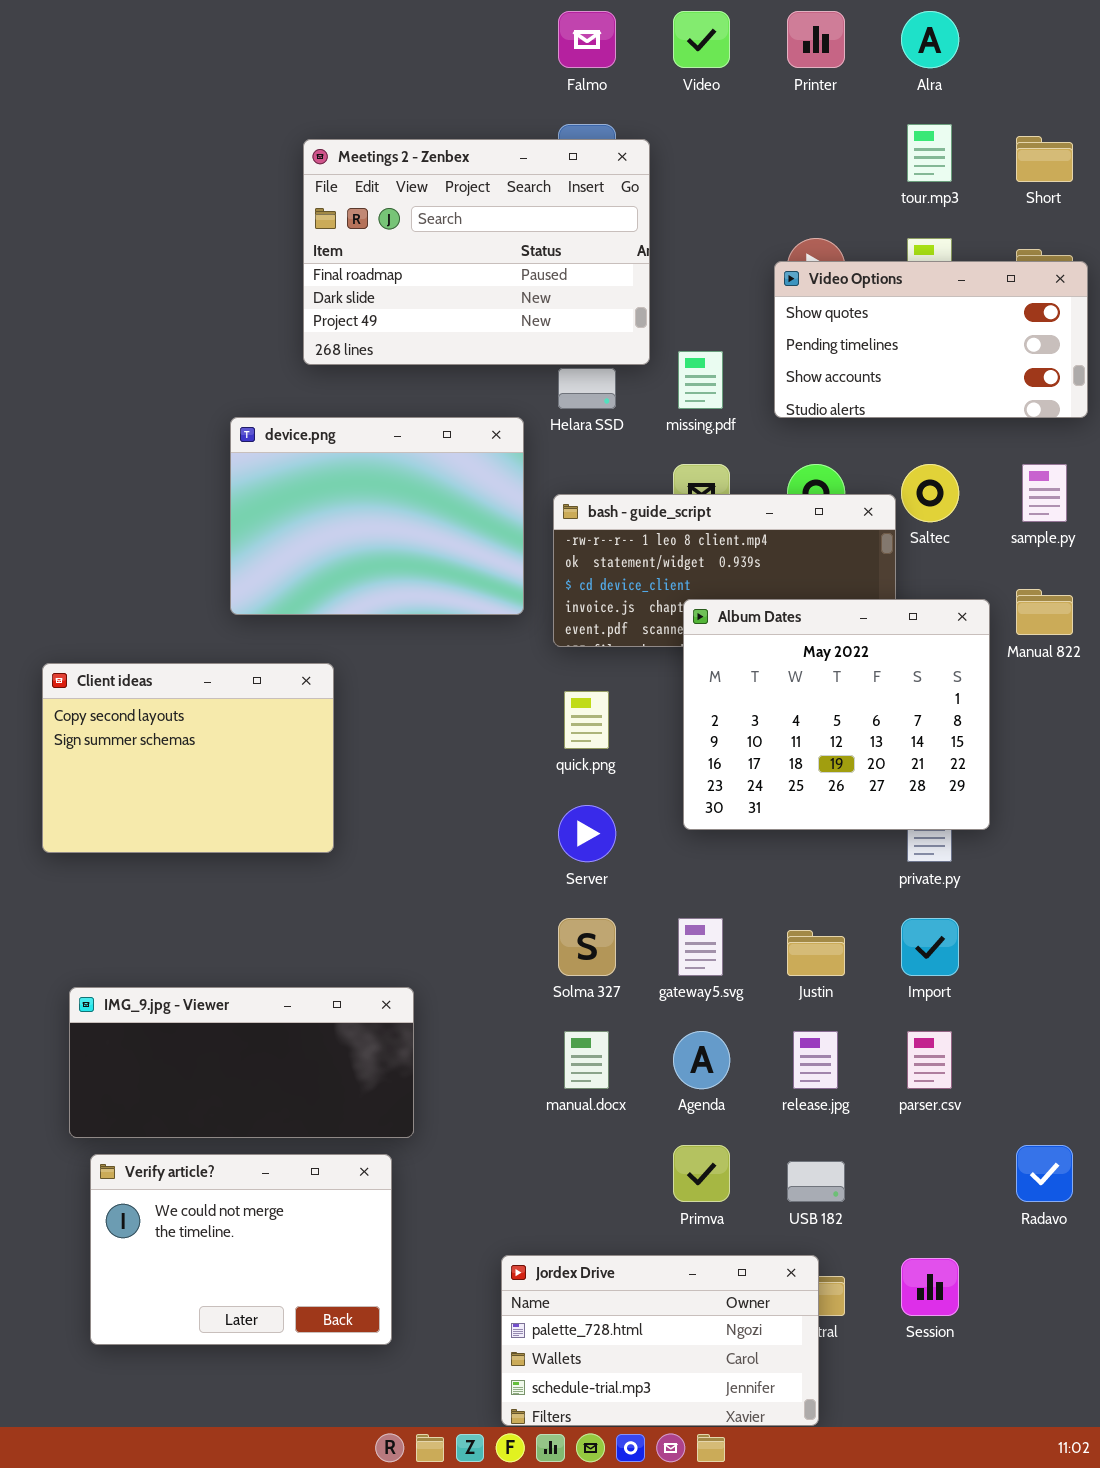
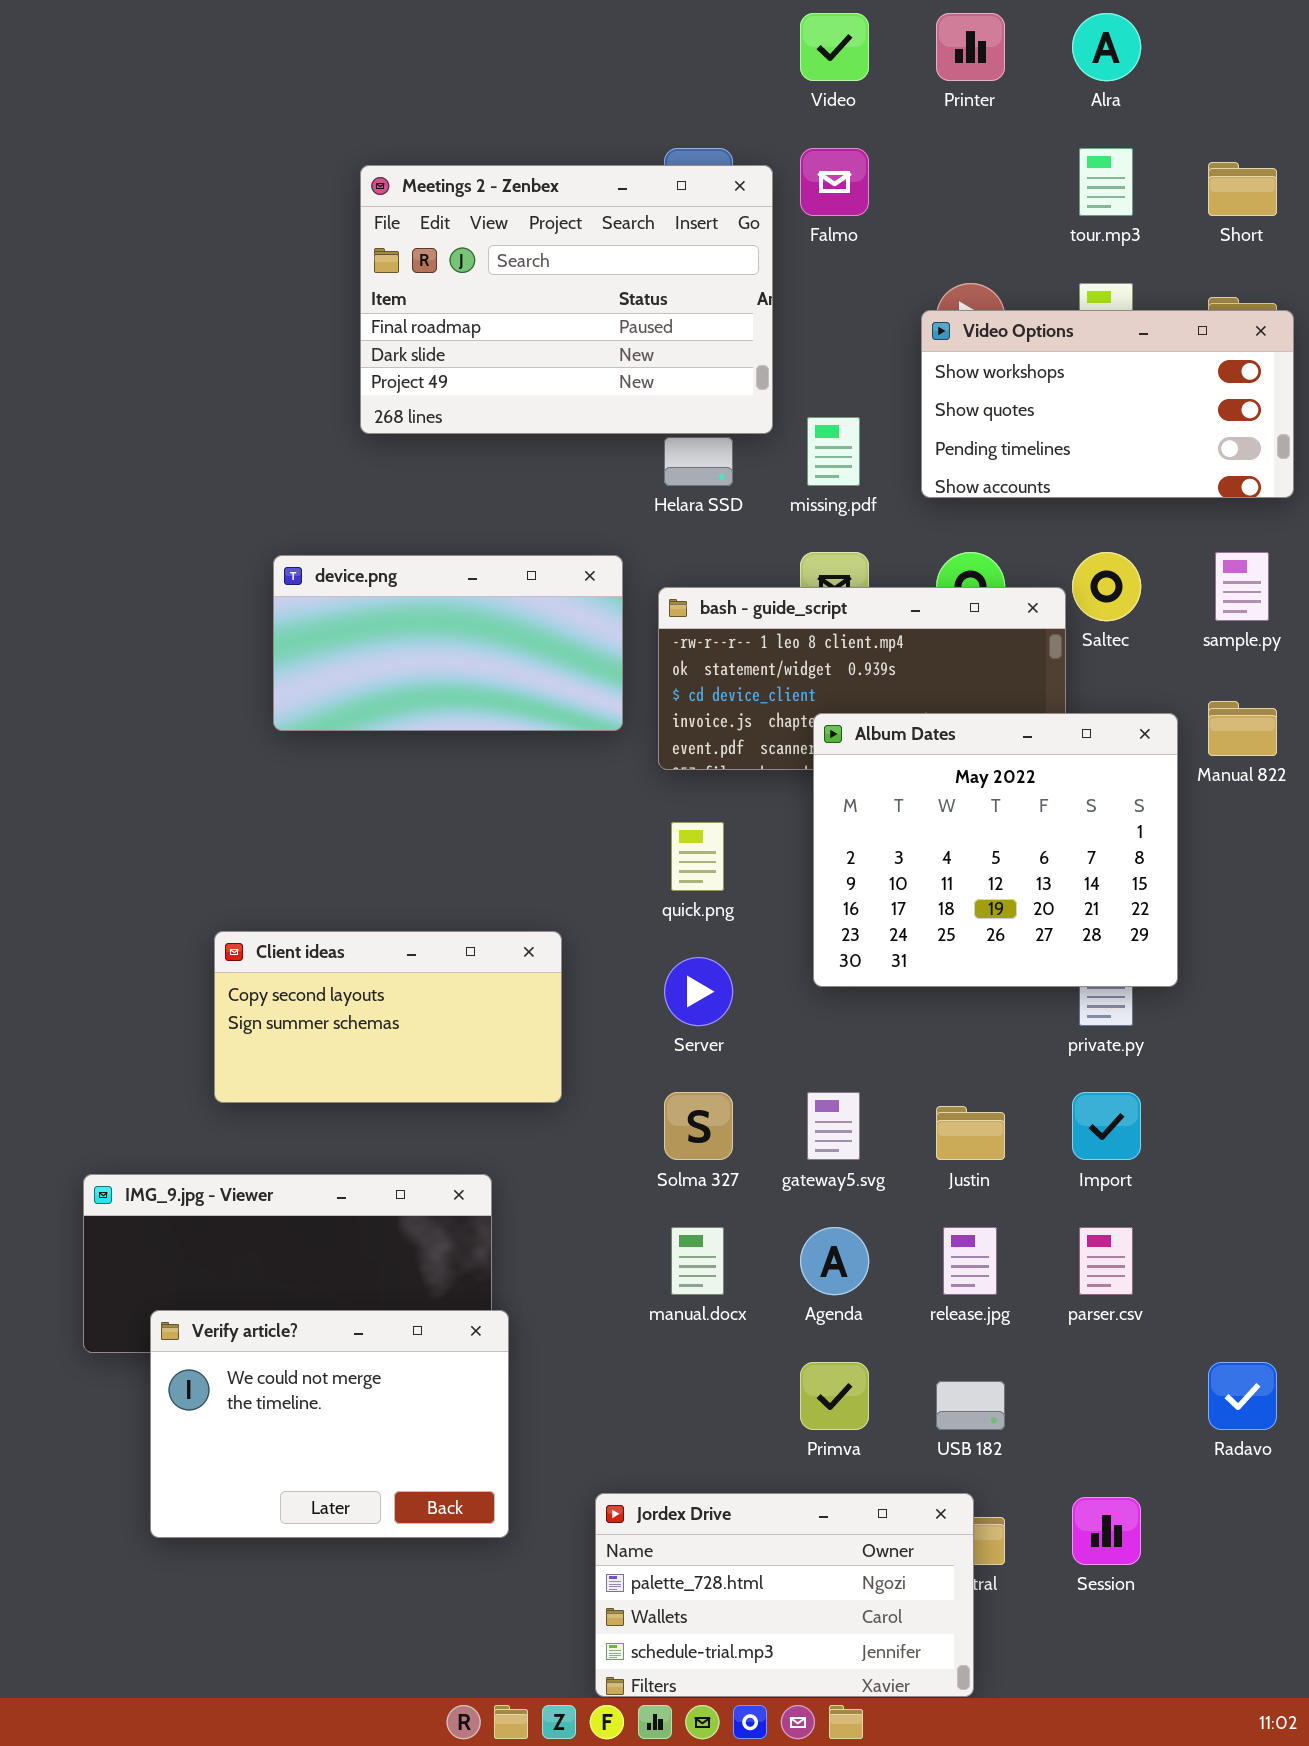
Falmo: [558,11,616,68] -> [800,148,869,216], moved
Video Options: [774,261,1088,418] -> [921,310,1294,498], scrolled up 1 row
device.png: [230,417,524,615] -> [273,555,623,731], resized
Client ideas: [42,663,334,853] -> [214,931,562,1103], moved, resized
Verify article?: [90,1154,392,1345] -> [150,1310,509,1538], moved

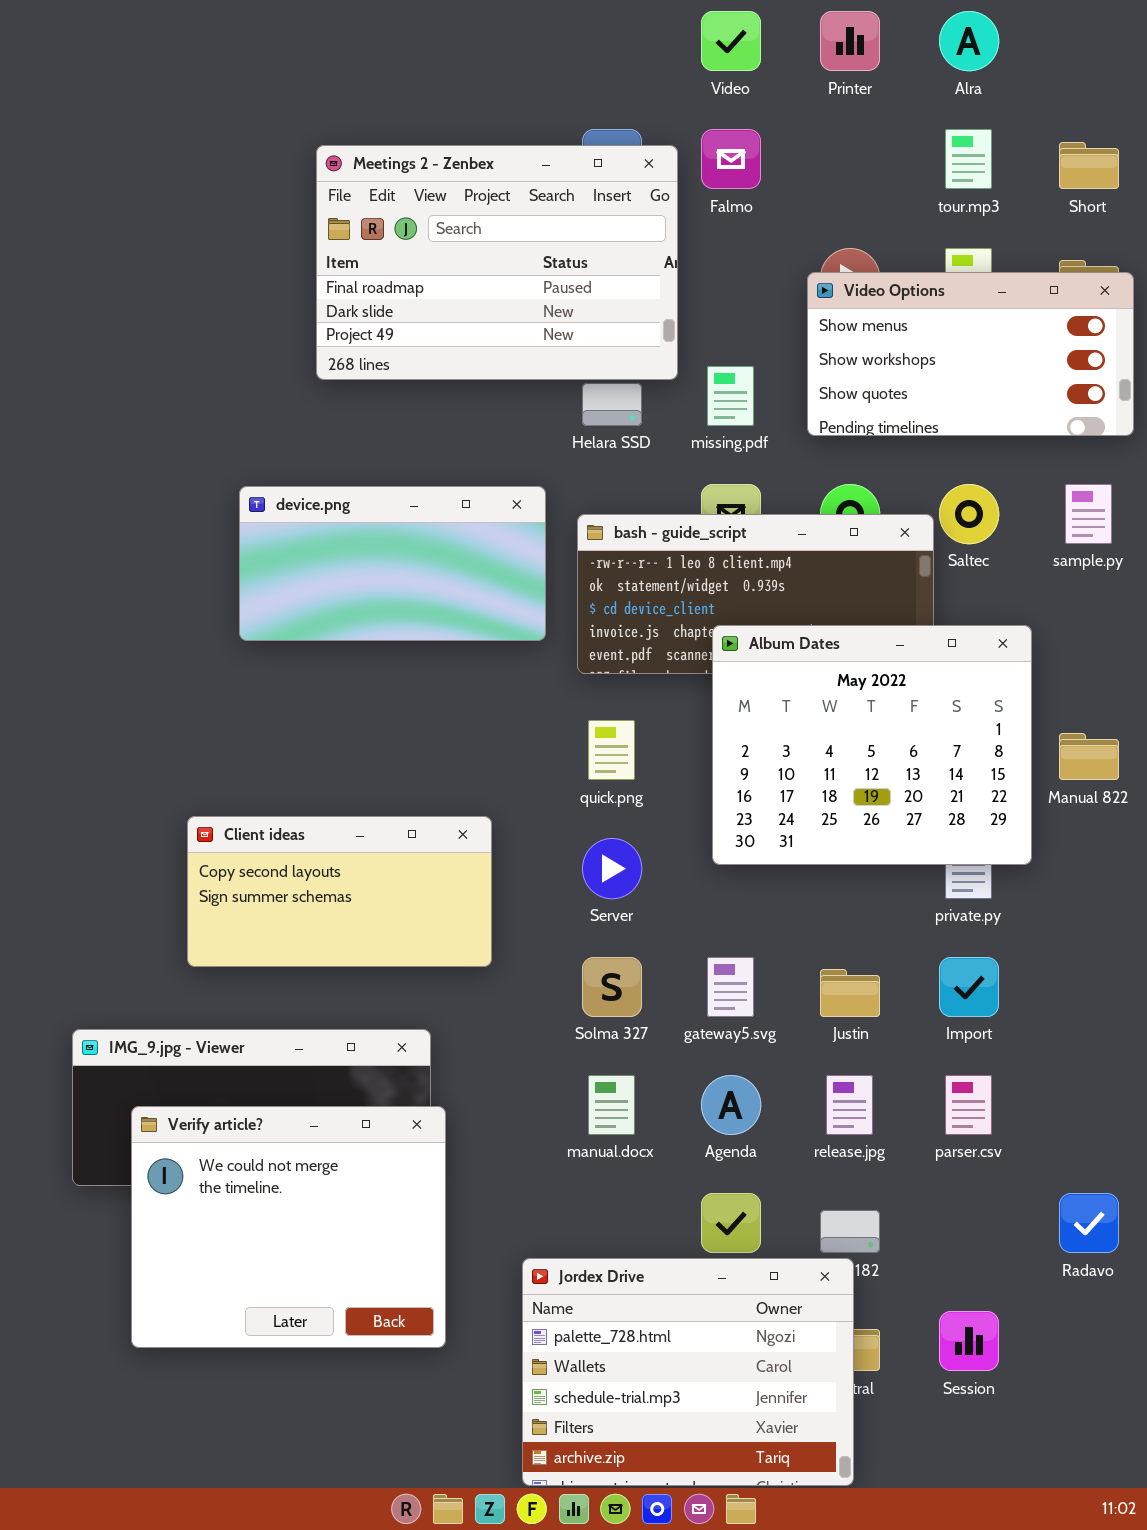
Video Options: [921,310,1294,498] -> [807,272,1134,436], scrolled up 1 row
Manual 822: [1208,701,1277,756] -> [1059,733,1119,780], moved
Verify article?: [150,1310,509,1538] -> [131,1106,446,1348], resized
Jordex Drive: [595,1493,974,1697] -> [522,1258,854,1486], resized

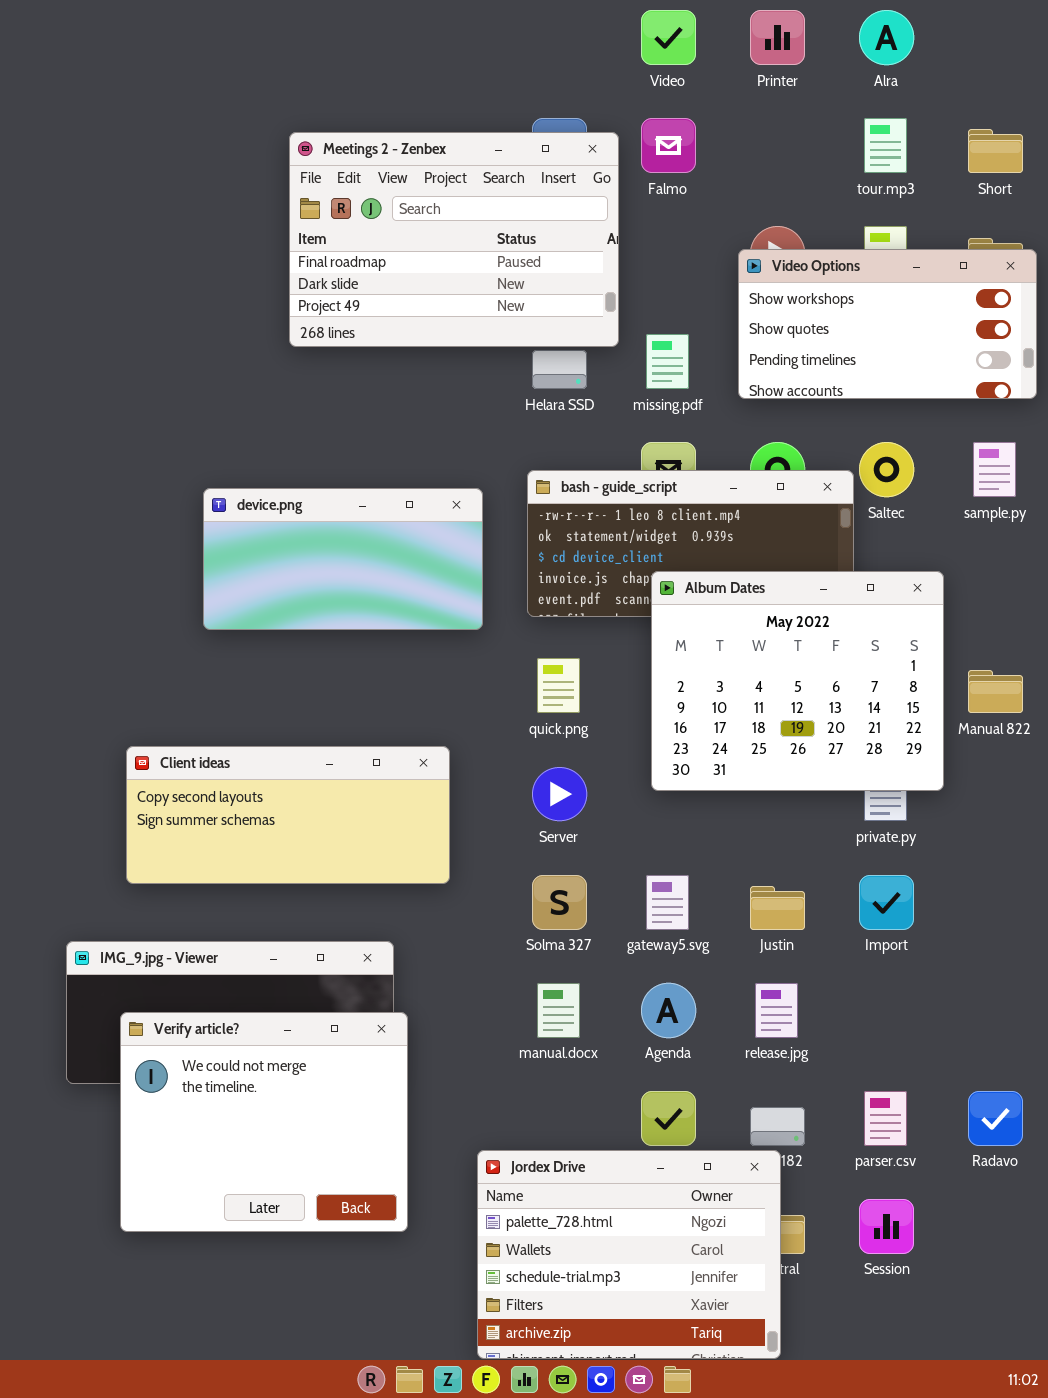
Video Options: [807,272,1134,436] -> [738,249,1037,399], scrolled down 1 row
device.png: [239,486,546,641] -> [203,488,483,630], moved
Client ideas: [187,816,492,967] -> [126,746,450,884], resized
parser.csv: [945,1075,992,1135] -> [864,1091,907,1146], moved

